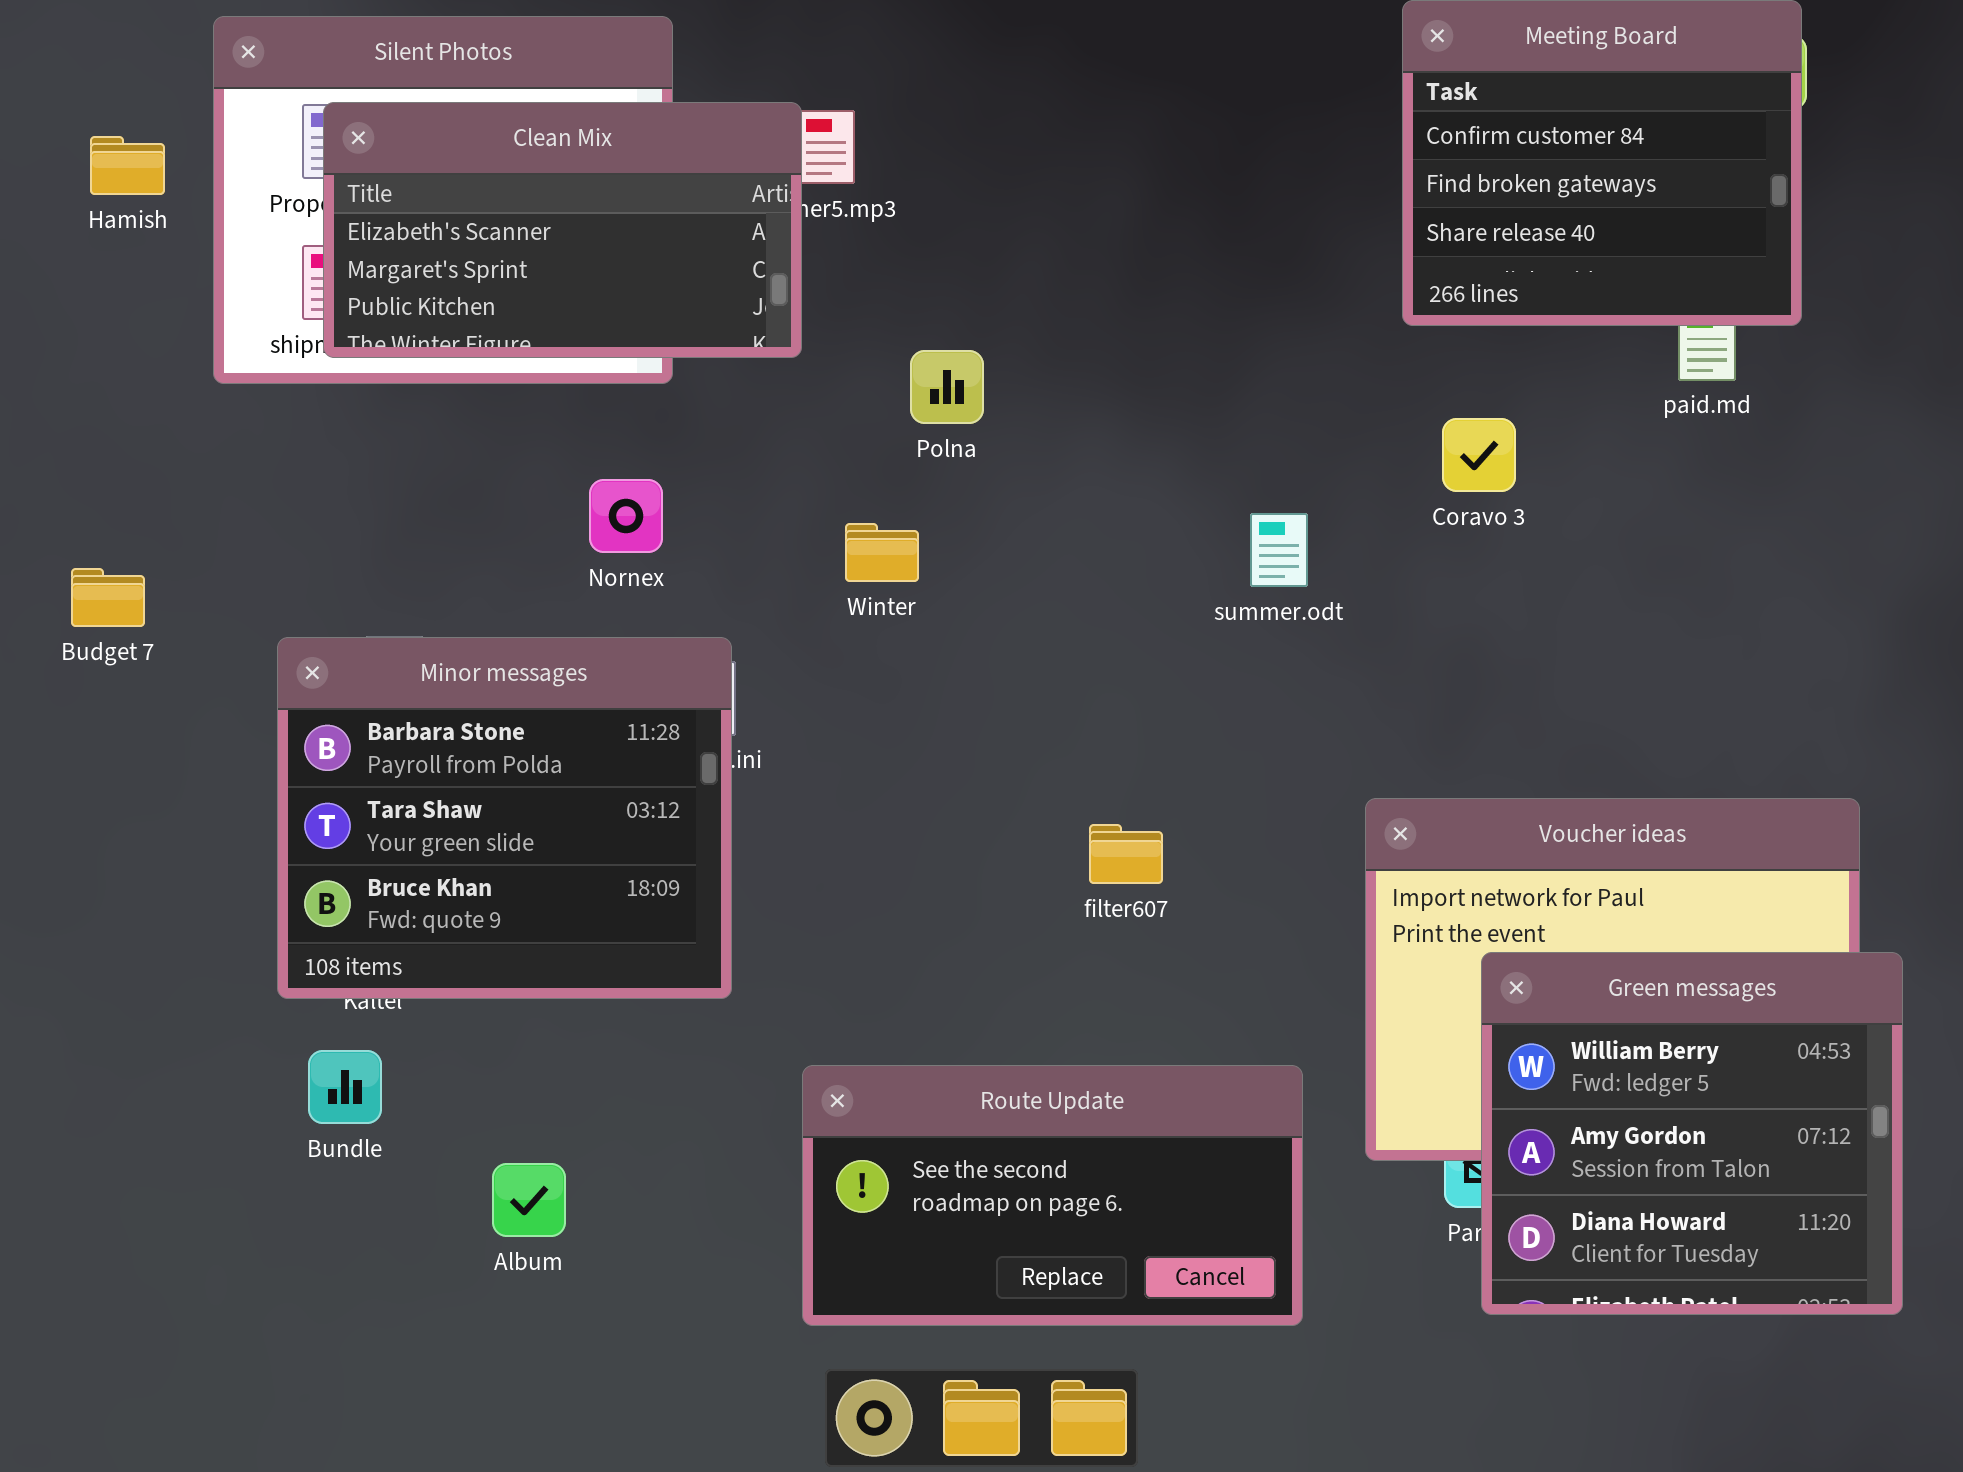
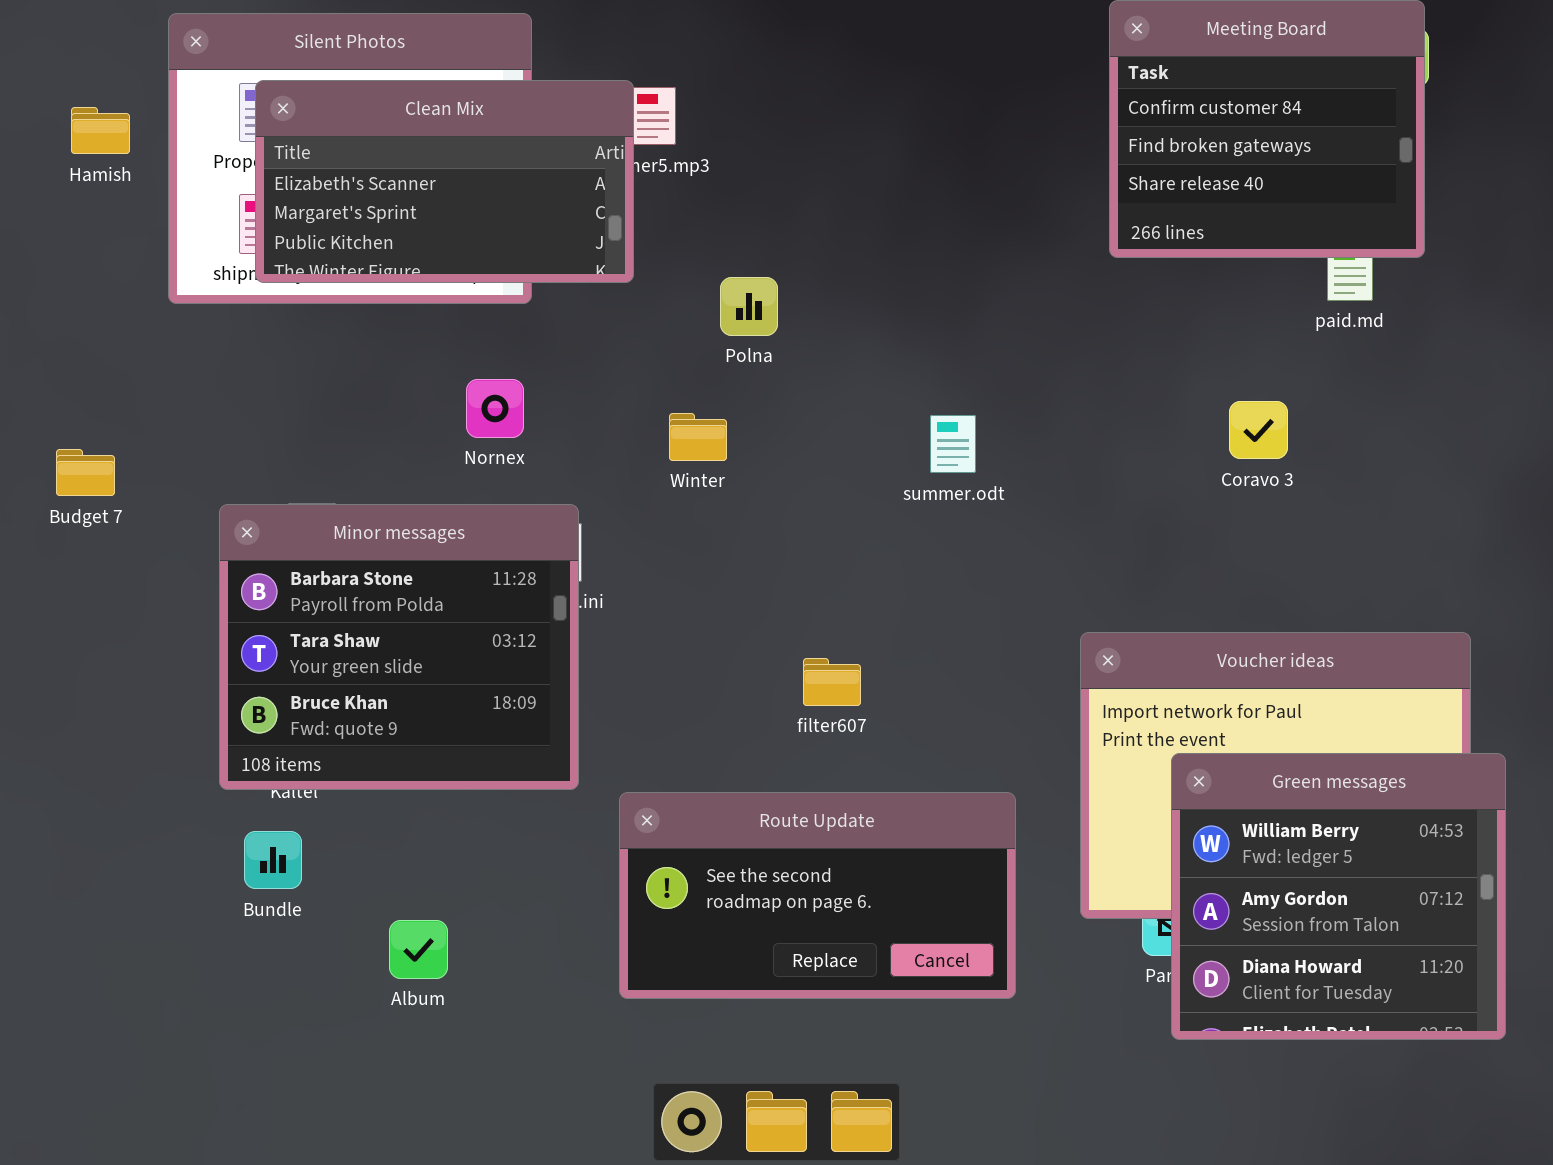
Coravo 3: [1442,418,1516,492] -> [1229,401,1288,459], moved
summer.odt: [1250,513,1308,587] -> [930,415,976,473], moved
filter607: [1089,824,1163,884] -> [803,658,861,706], moved
Route Update: [802,1065,1303,1326] -> [619,792,1016,999], moved

